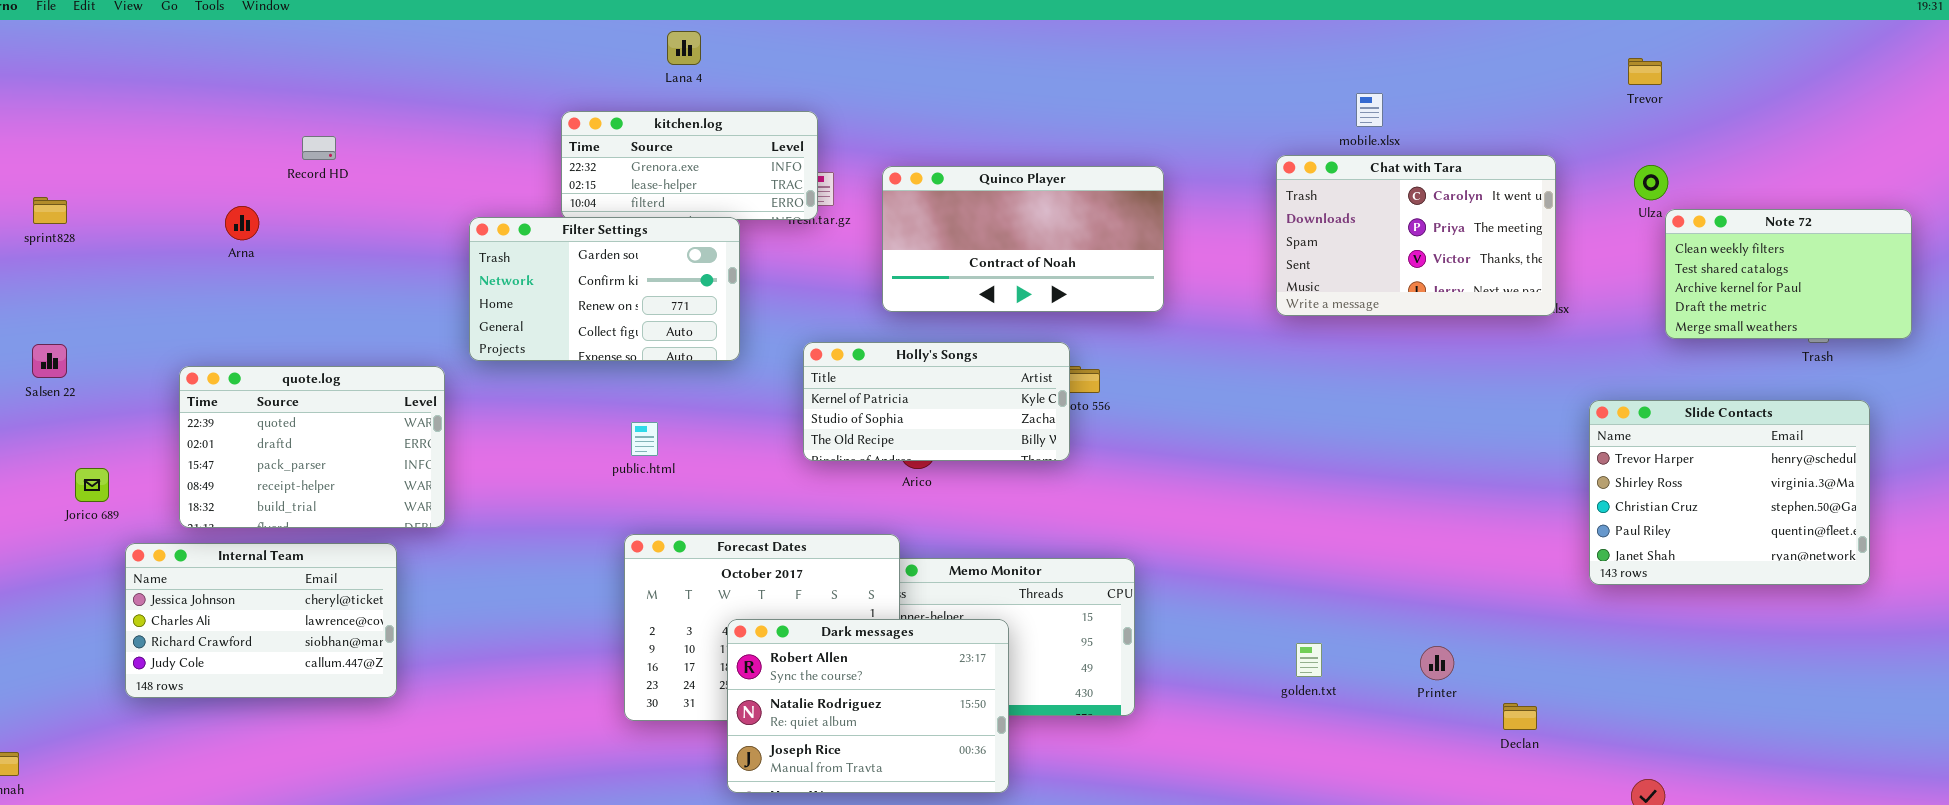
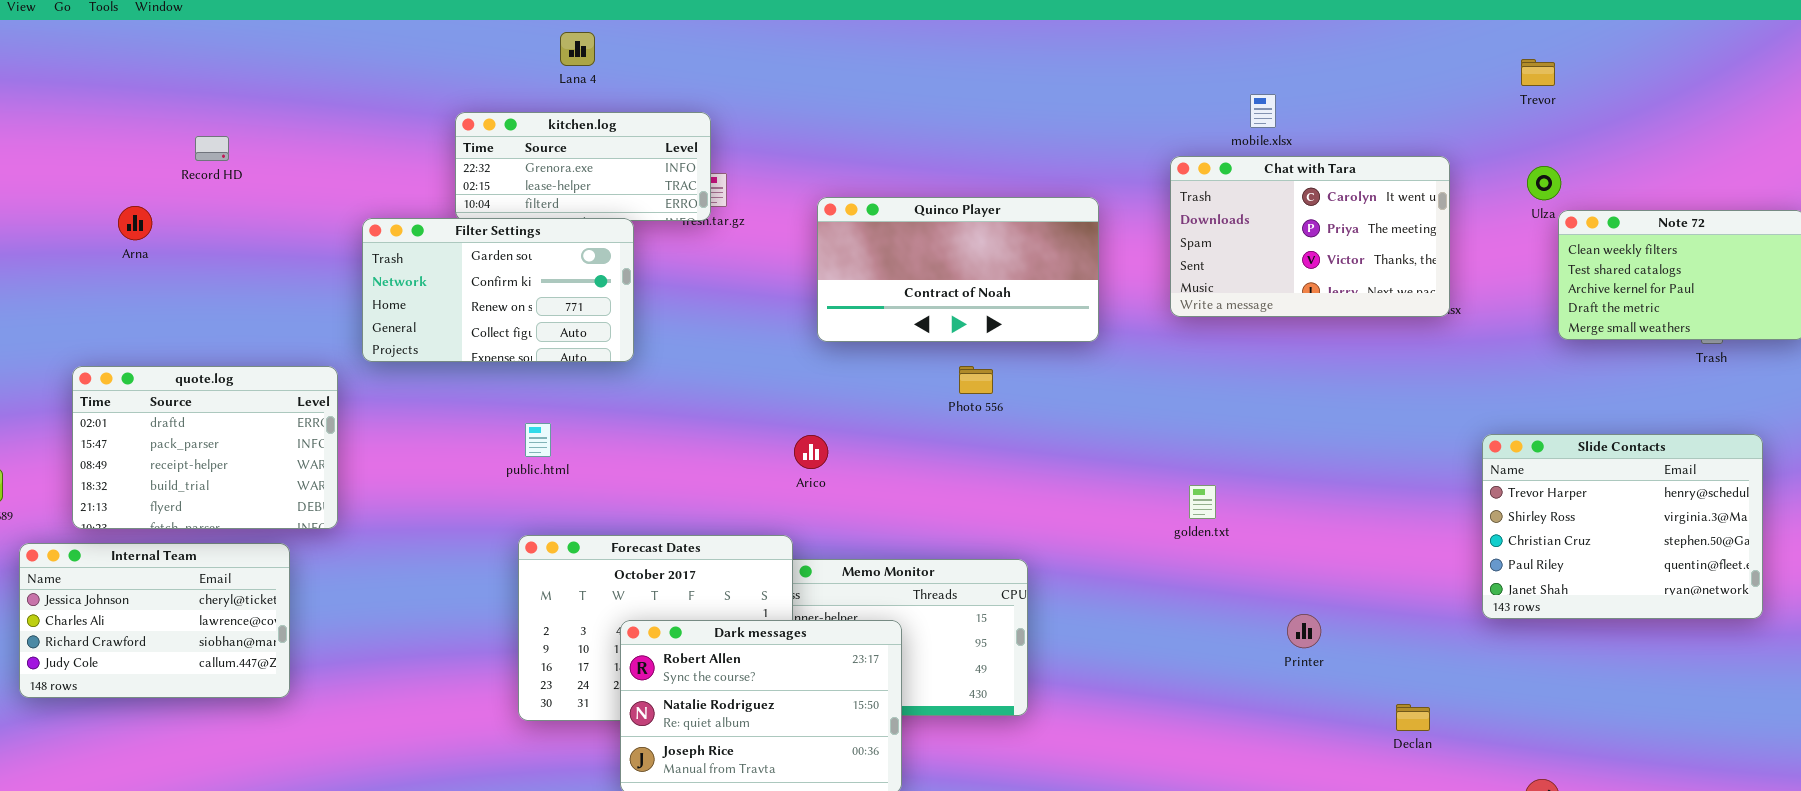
Quinco Player: [882,166,1164,312] -> [817,197,1099,342], moved
Holly's Songs: [803,342,1070,461] -> none, closed
quote.log: [179,366,445,528] -> [72,366,338,529], scrolled down 1 row
Slide Contacts: [1589,400,1870,585] -> [1482,434,1763,619], moved
golden.txt: [1296,643,1322,677] -> [1189,485,1216,519], moved
Printer: [1420,646,1454,680] -> [1287,614,1321,648], moved

